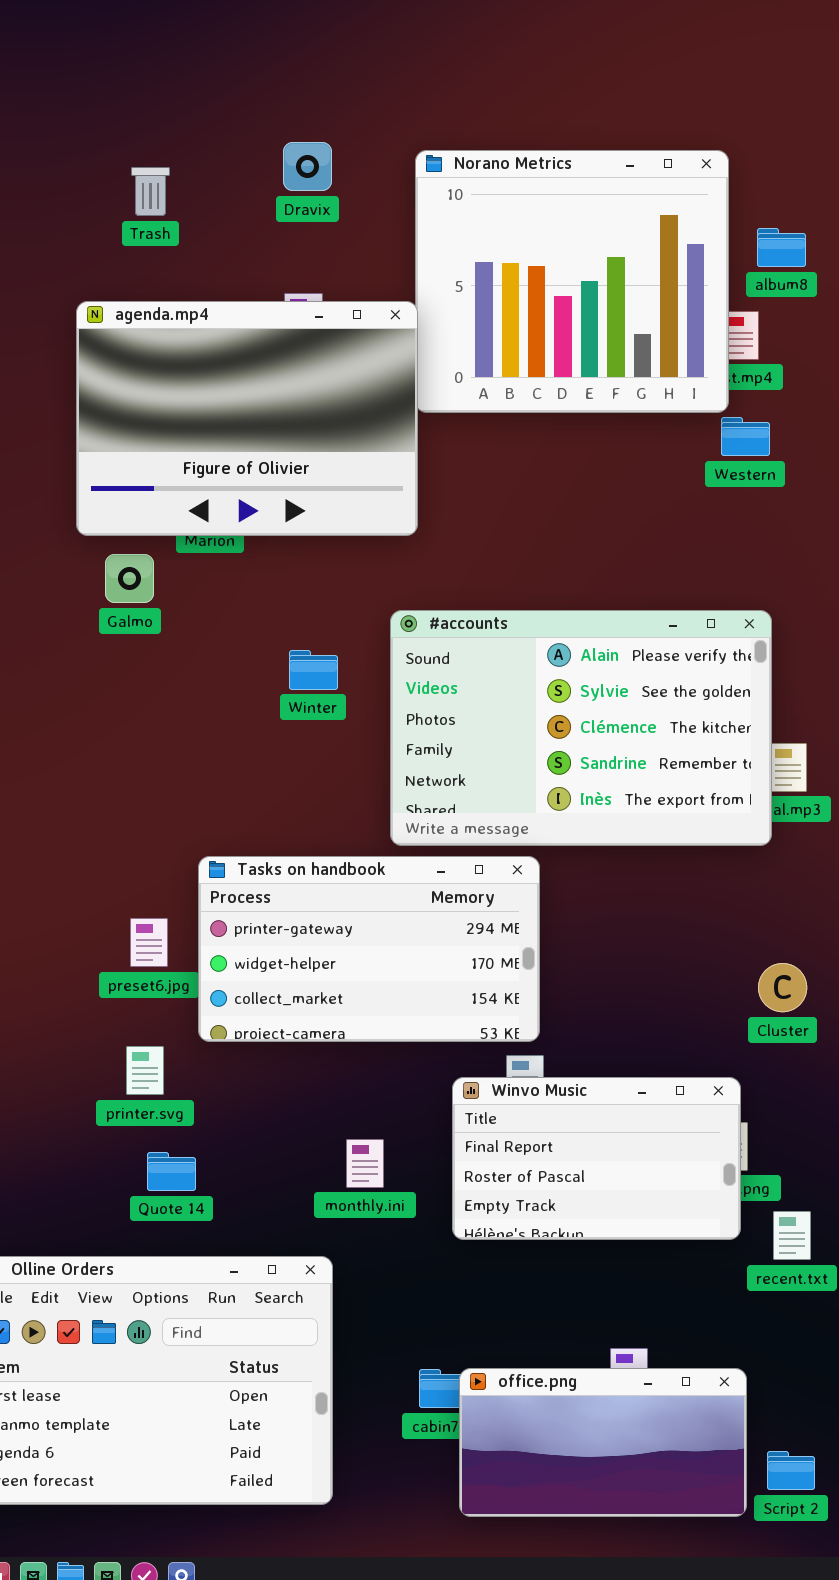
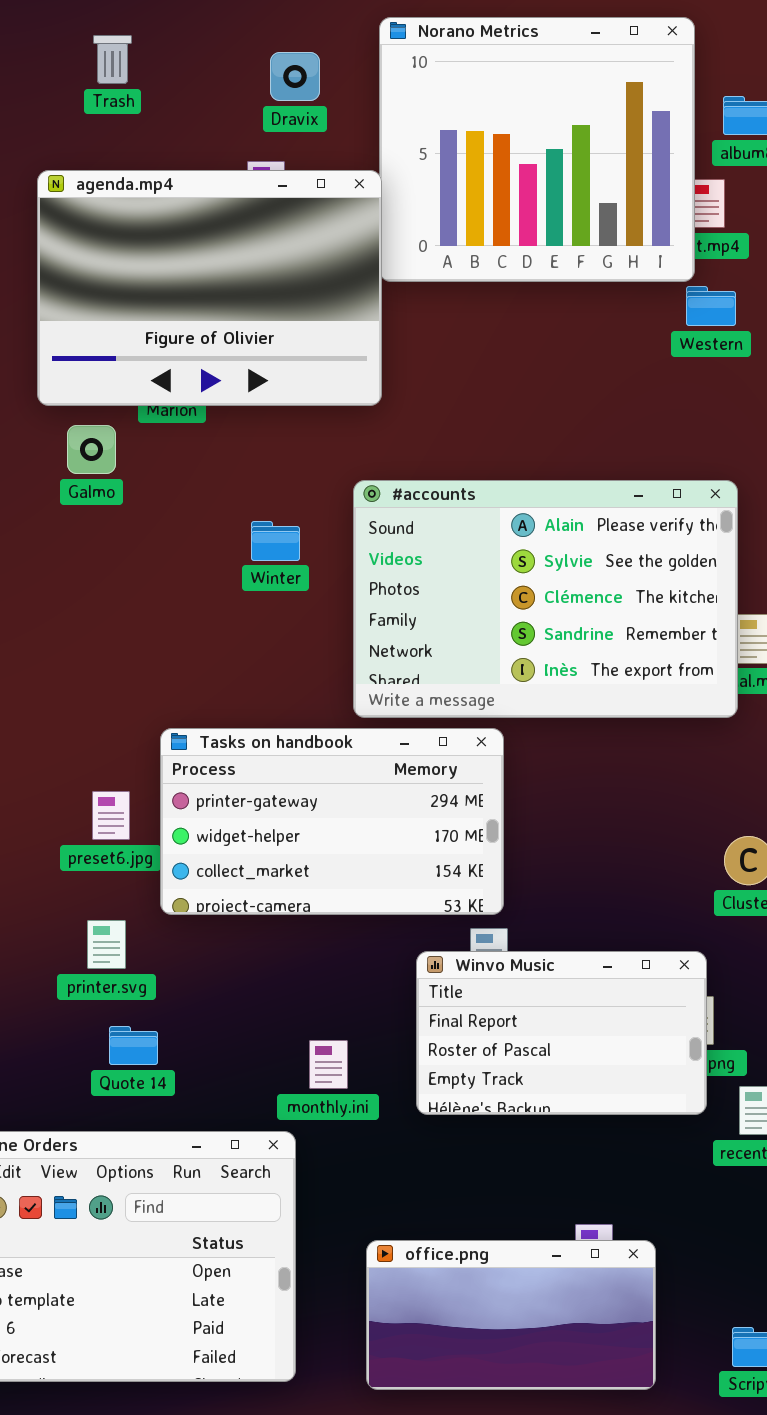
Dravix: [283,142,332,191] -> [270,52,320,101], moved
monthly.ini: [346,1139,384,1188] -> [309,1040,348,1089], moved
office.png: [459,1368,747,1517] -> [366,1240,656,1390], moved

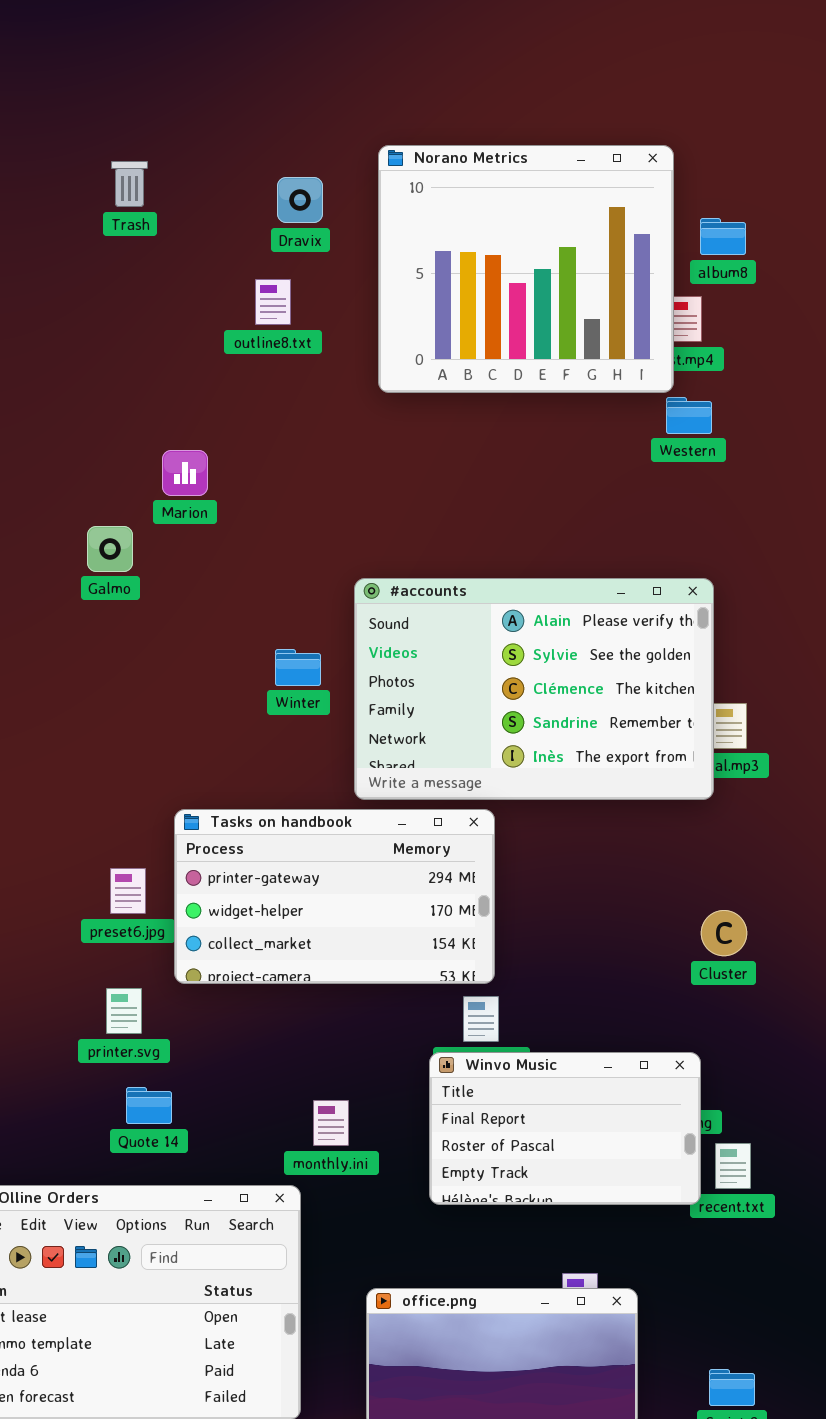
agenda.mp4: [37,170,382,406] -> none, closed
Winter: [251,521,300,561] -> [275,649,321,686], moved
Winvo Music: [416,951,707,1115] -> [429,1052,701,1205], moved

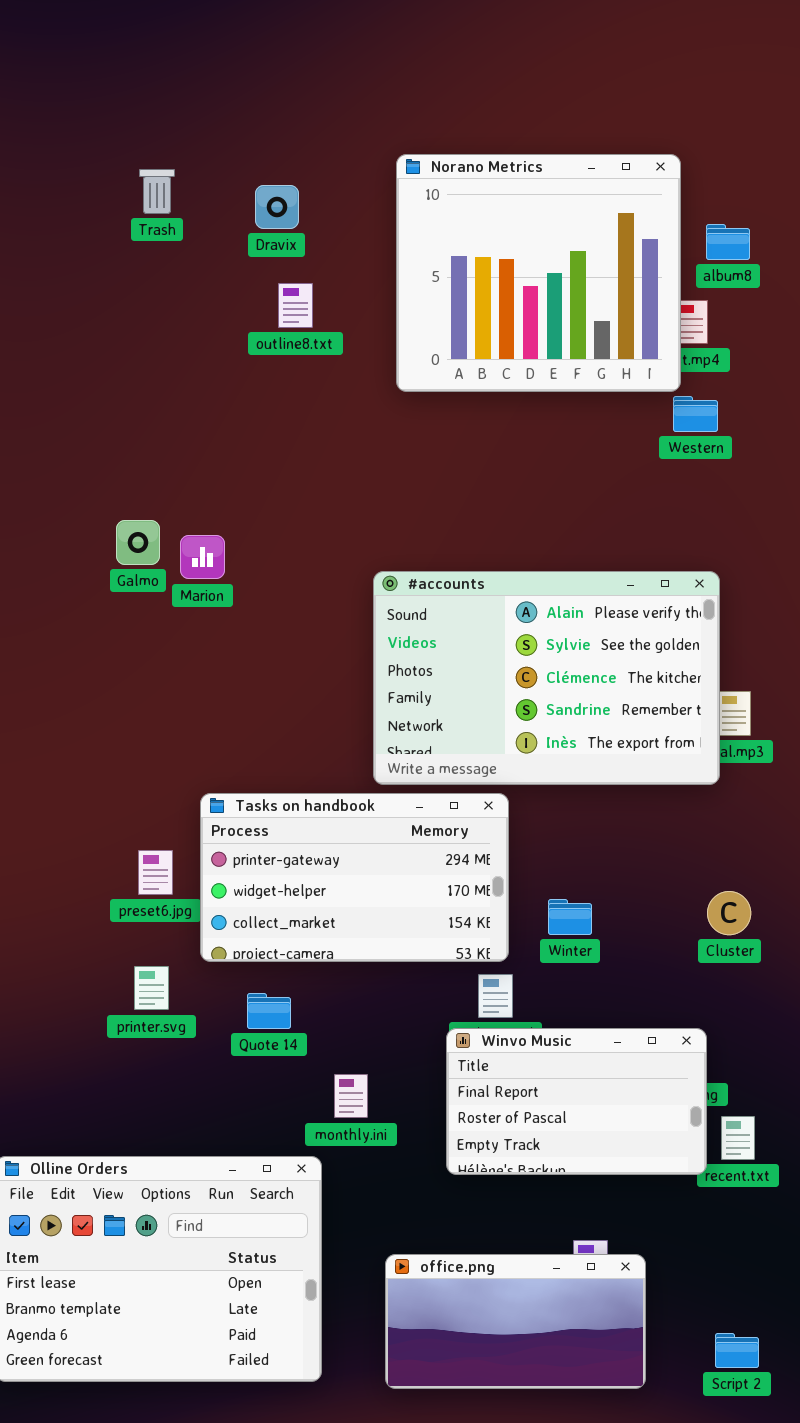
Dravix: [277,177,323,223] -> [255,185,299,229], moved
Marion: [162,450,208,496] -> [180,535,225,579], moved
Winter: [275,649,321,686] -> [548,899,592,935], moved
Quote 14: [126,1087,172,1124] -> [247,993,291,1029], moved

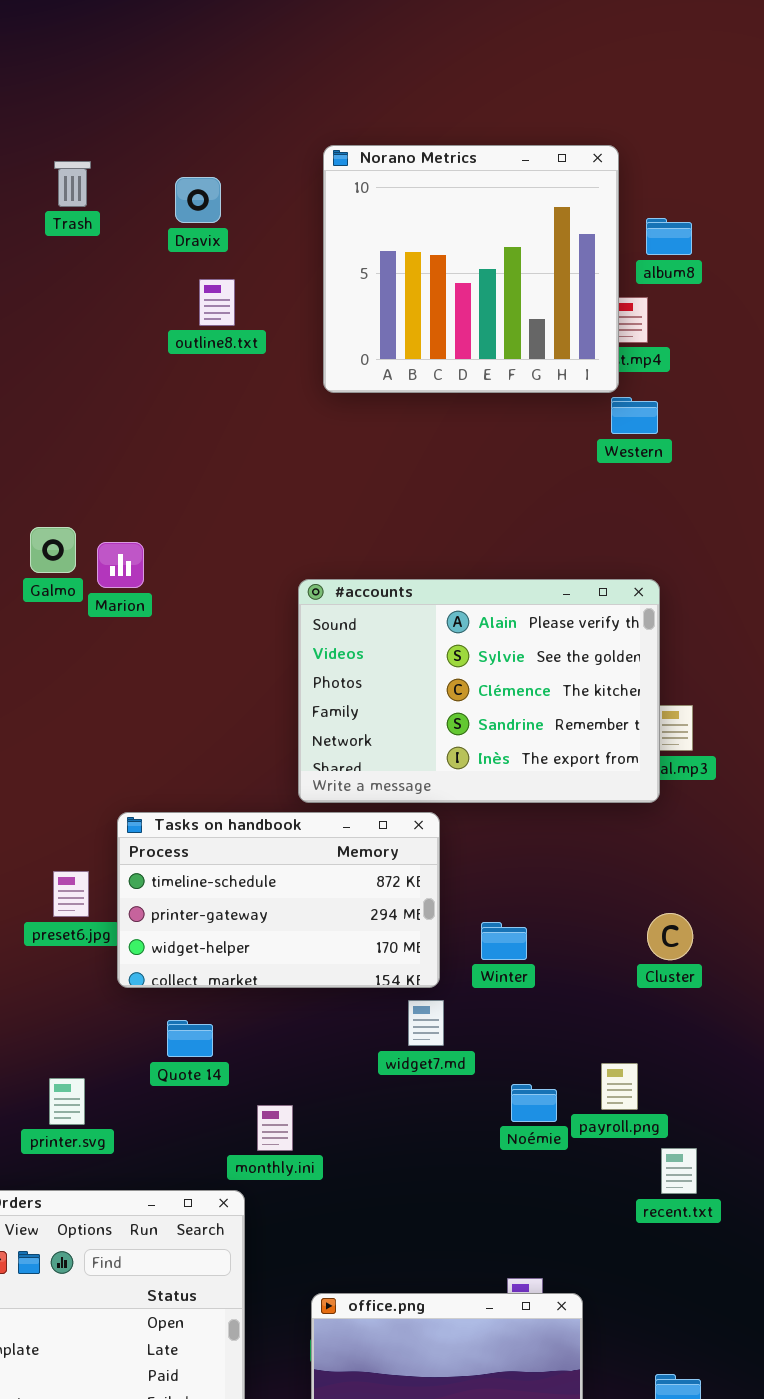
Tasks on handbook: [200,793,509,962] -> [117,812,440,988], scrolled up 1 row
printer.svg: [134,966,169,1010] -> [49,1078,85,1125], moved
Winvo Music: [446,1028,707,1175] -> none, closed

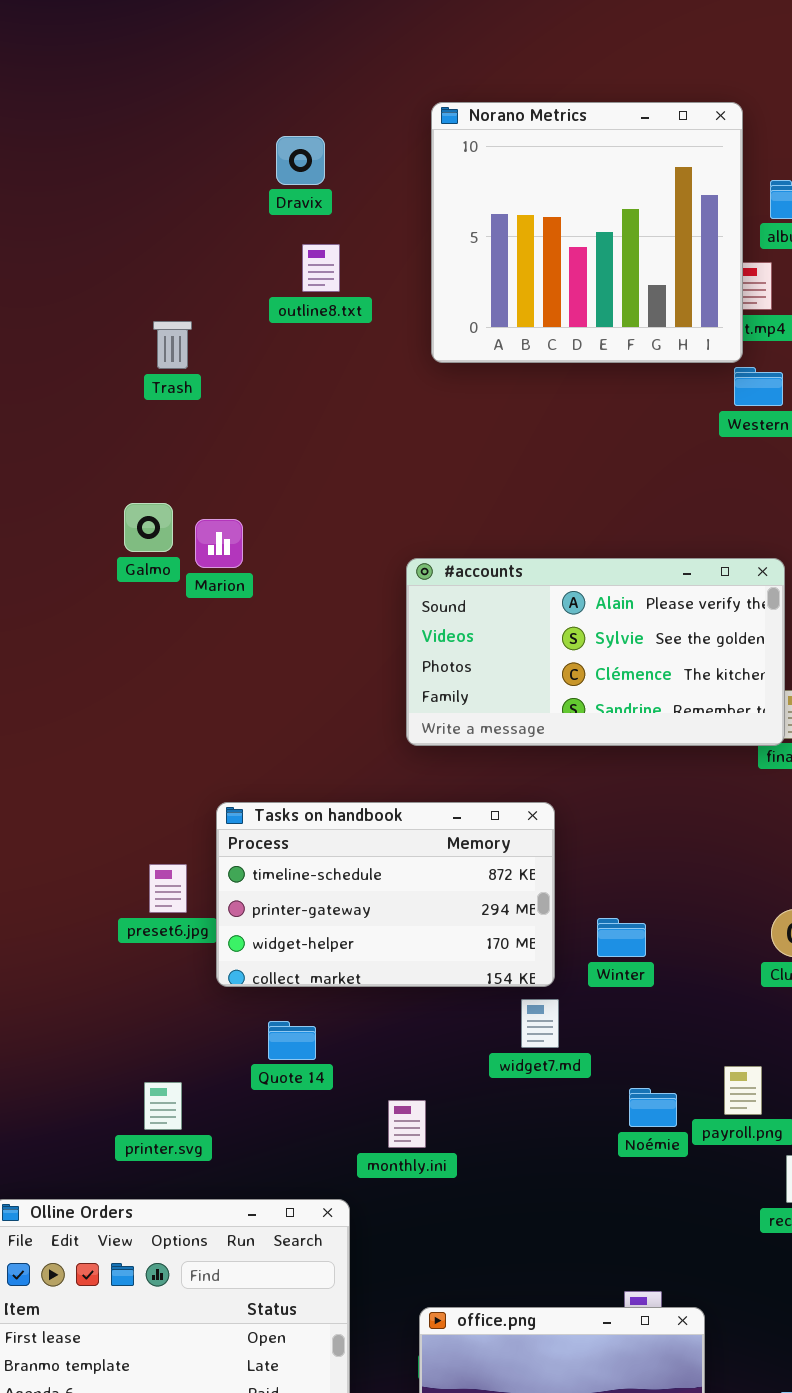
Trash: [54,161,91,207] -> [153,321,192,369], moved
#accounts: [298,579,660,803] -> [406,558,785,746], resized
monthly.ini: [257,1105,293,1151] -> [388,1100,426,1148], moved

